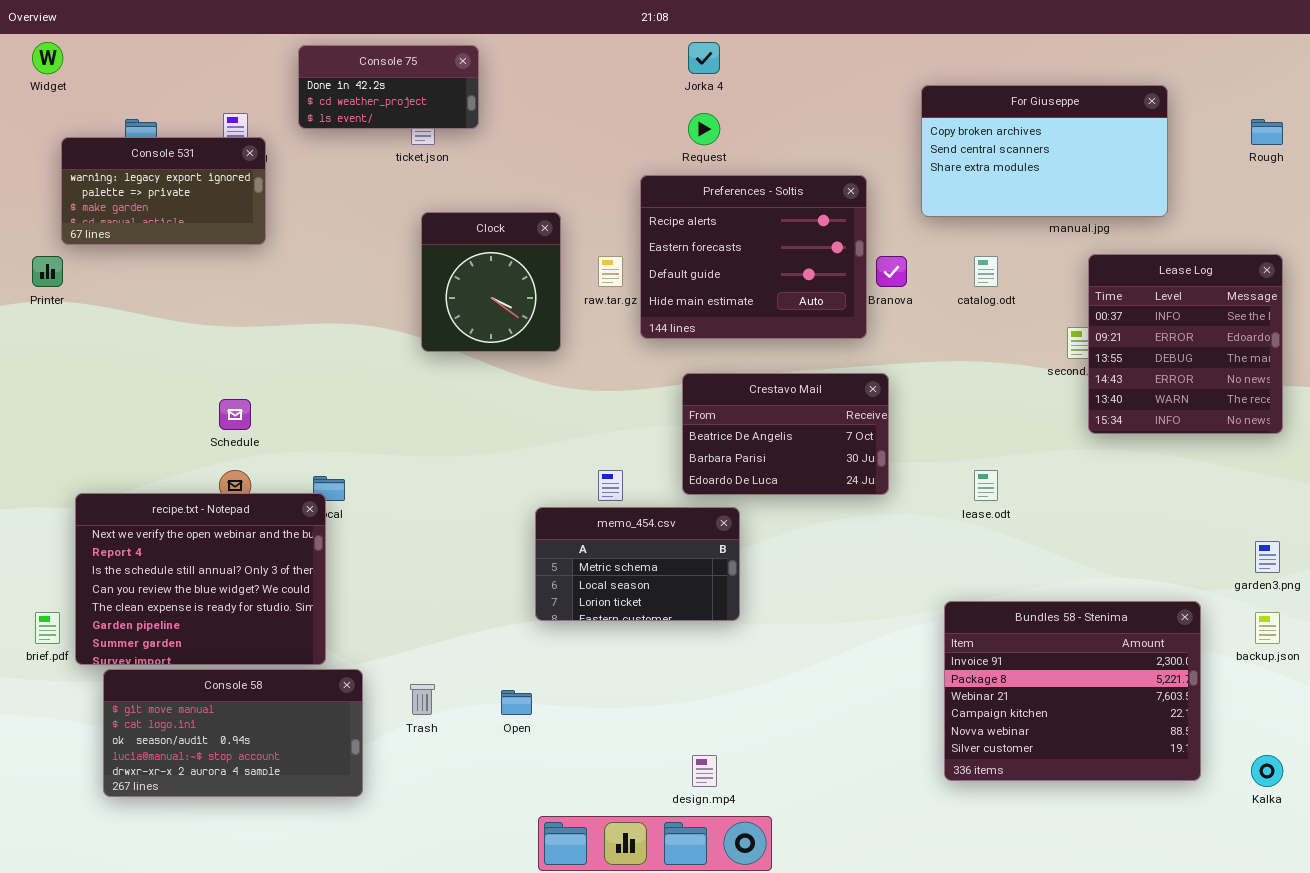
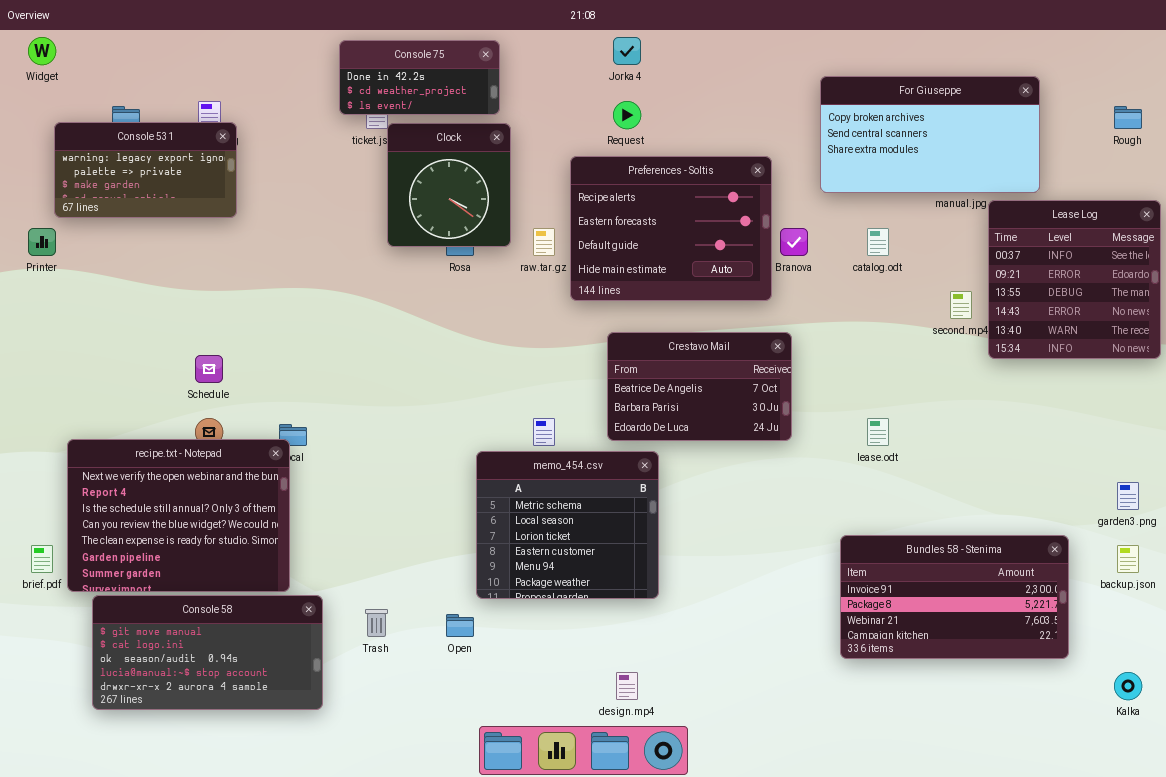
Console 75: [298,45,479,129] -> [339,40,500,115], moved
Clock: [421,212,561,352] -> [387,123,511,247], moved
Lease Log: [1088,254,1283,434] -> [988,200,1161,359], moved
memo_454.csv: [535,507,740,621] -> [476,451,659,599], resized
Bundles 58 - Stenima: [944,601,1201,781] -> [840,535,1069,659], resized

